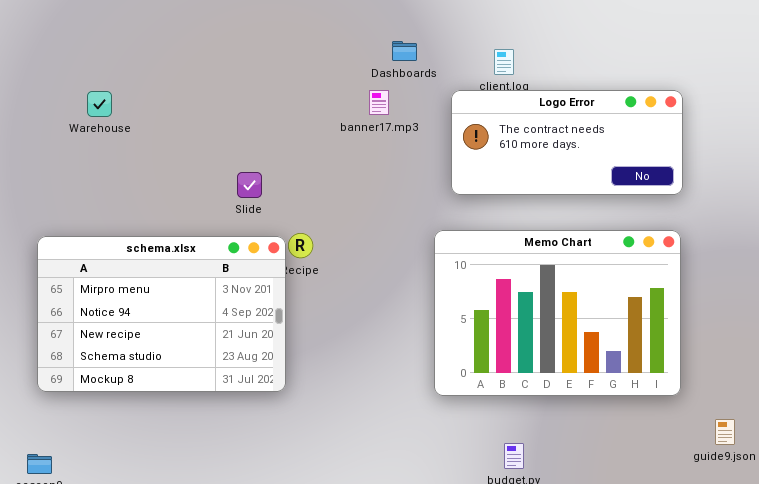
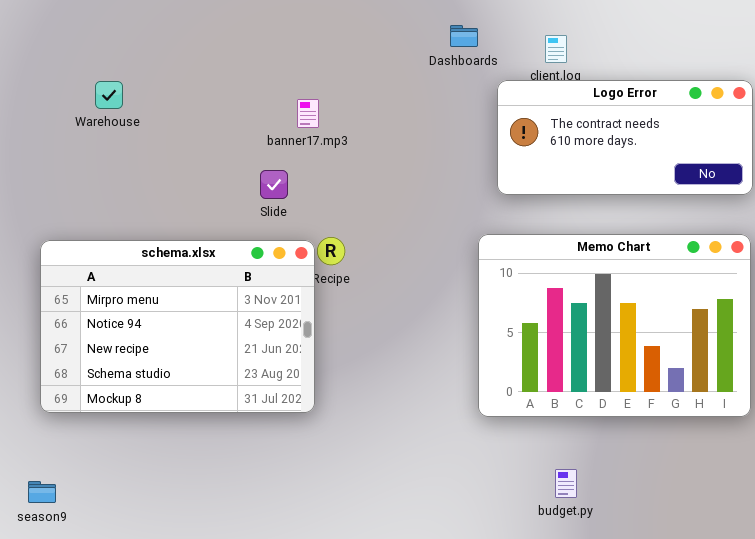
Dashboards: [392,41,417,61] -> [450,25,478,47], moved
banner17.mp3: [369,90,389,115] -> [297,99,319,128], moved

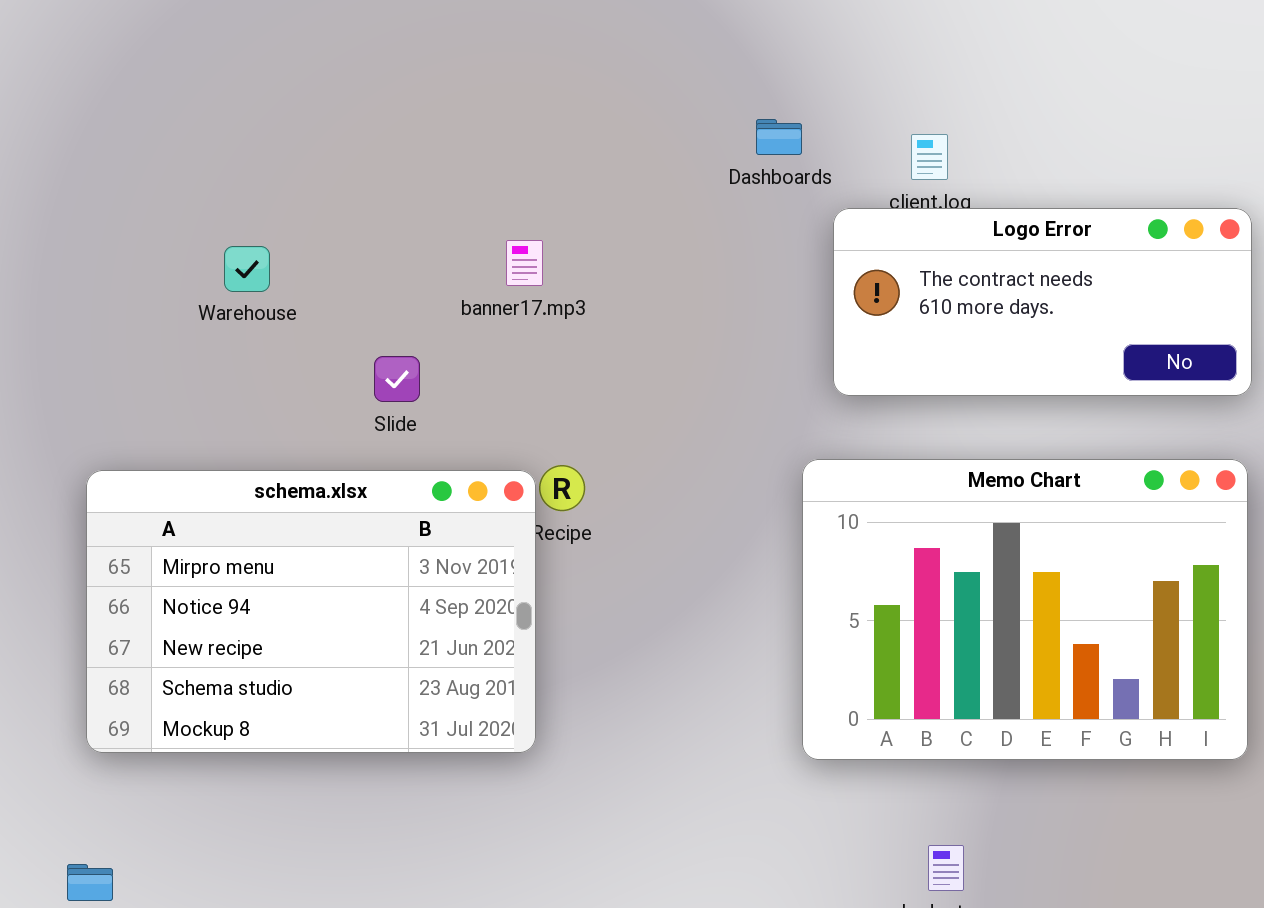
Warehouse: [95,81,123,109] -> [224,246,270,292], moved
Slide: [260,170,288,199] -> [374,356,420,402], moved

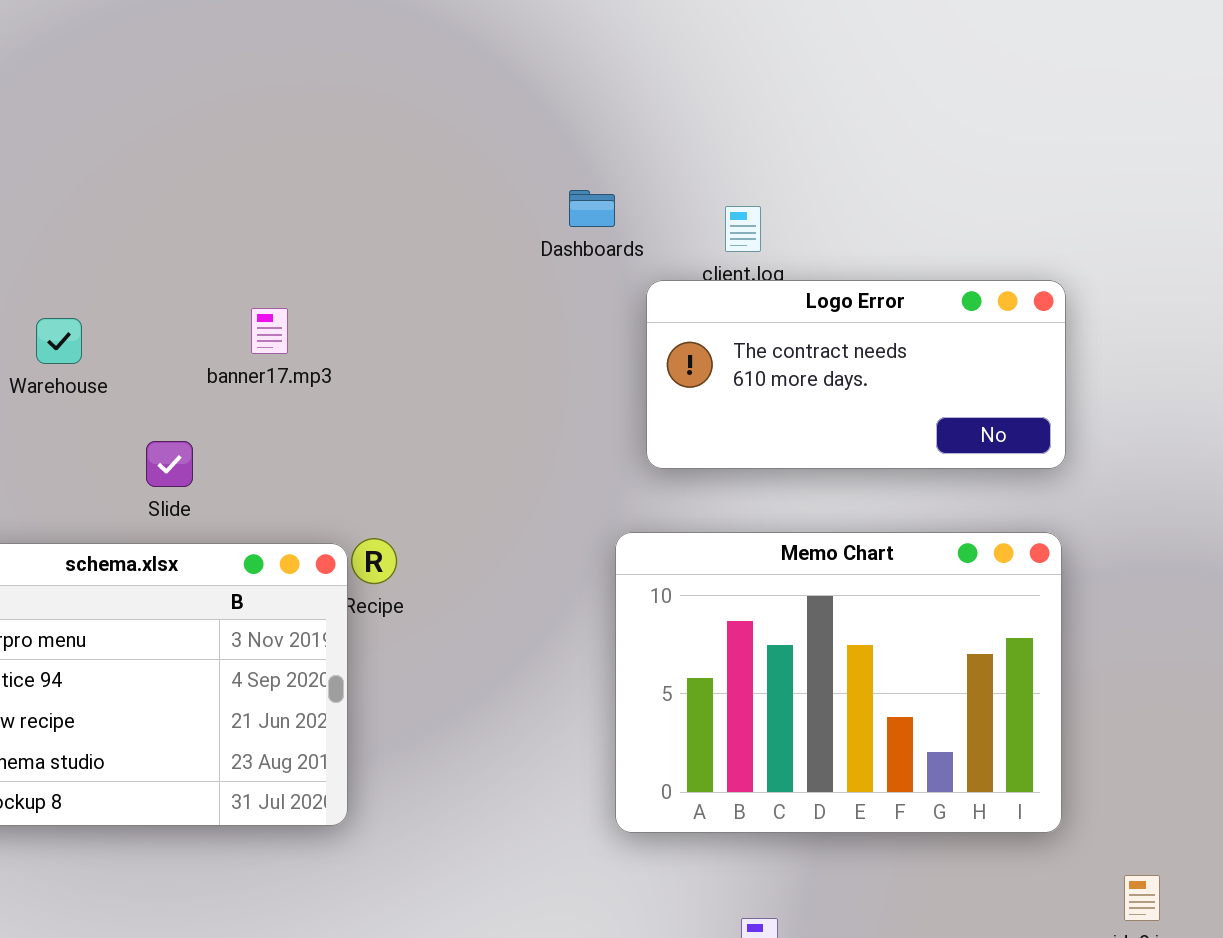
banner17.mp3: [506,240,543,286] -> [251,308,288,354], moved
Slide: [374,356,420,402] -> [146,441,193,487], moved

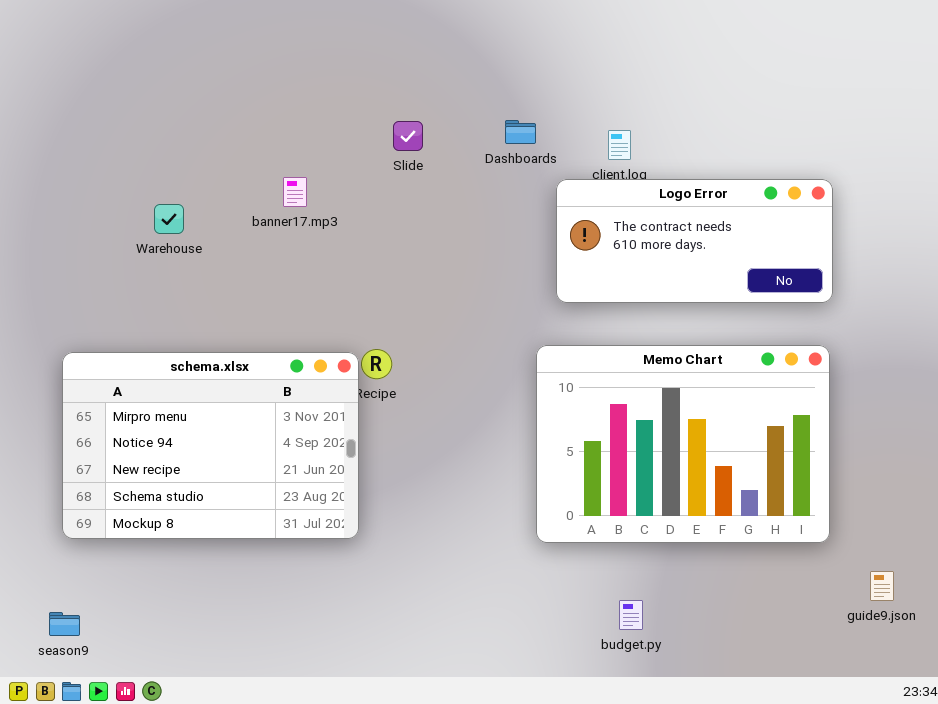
banner17.mp3: [251,308,288,354] -> [283,177,307,207], moved
Slide: [146,441,193,487] -> [393,121,423,151], moved

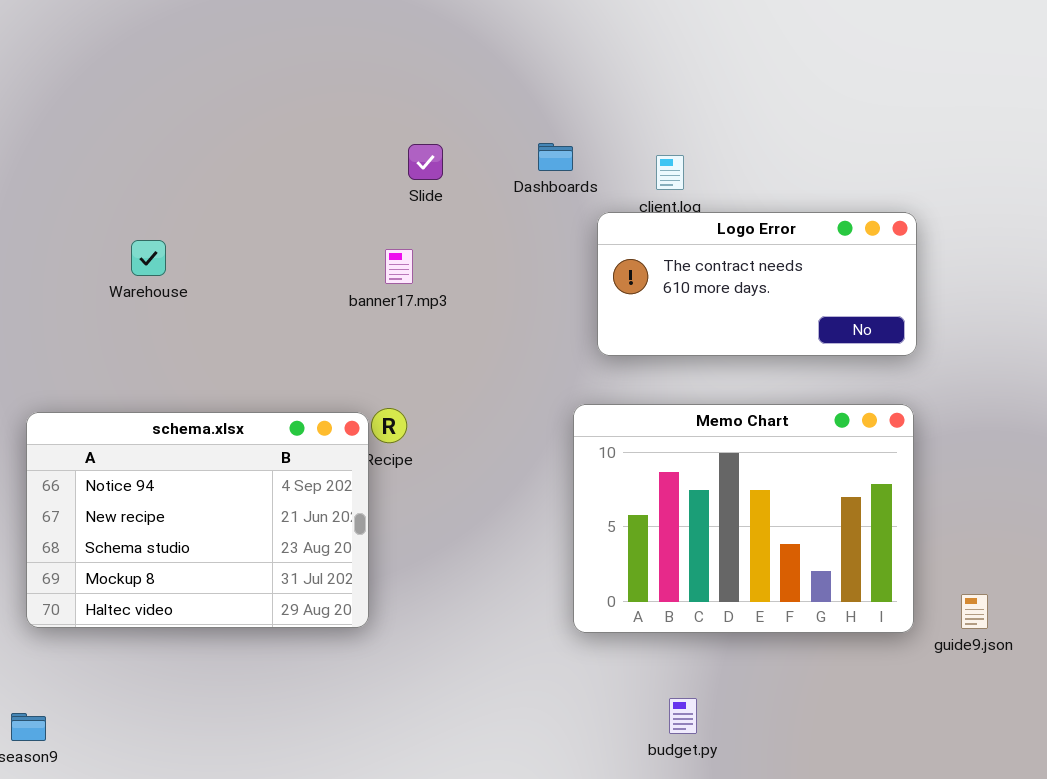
banner17.mp3: [283,177,307,207] -> [385,249,413,284], moved
schema.xlsx: [62,352,359,539] -> [26,412,369,628], scrolled down 1 row
guide9.json: [870,571,894,601] -> [961,594,988,629], moved

